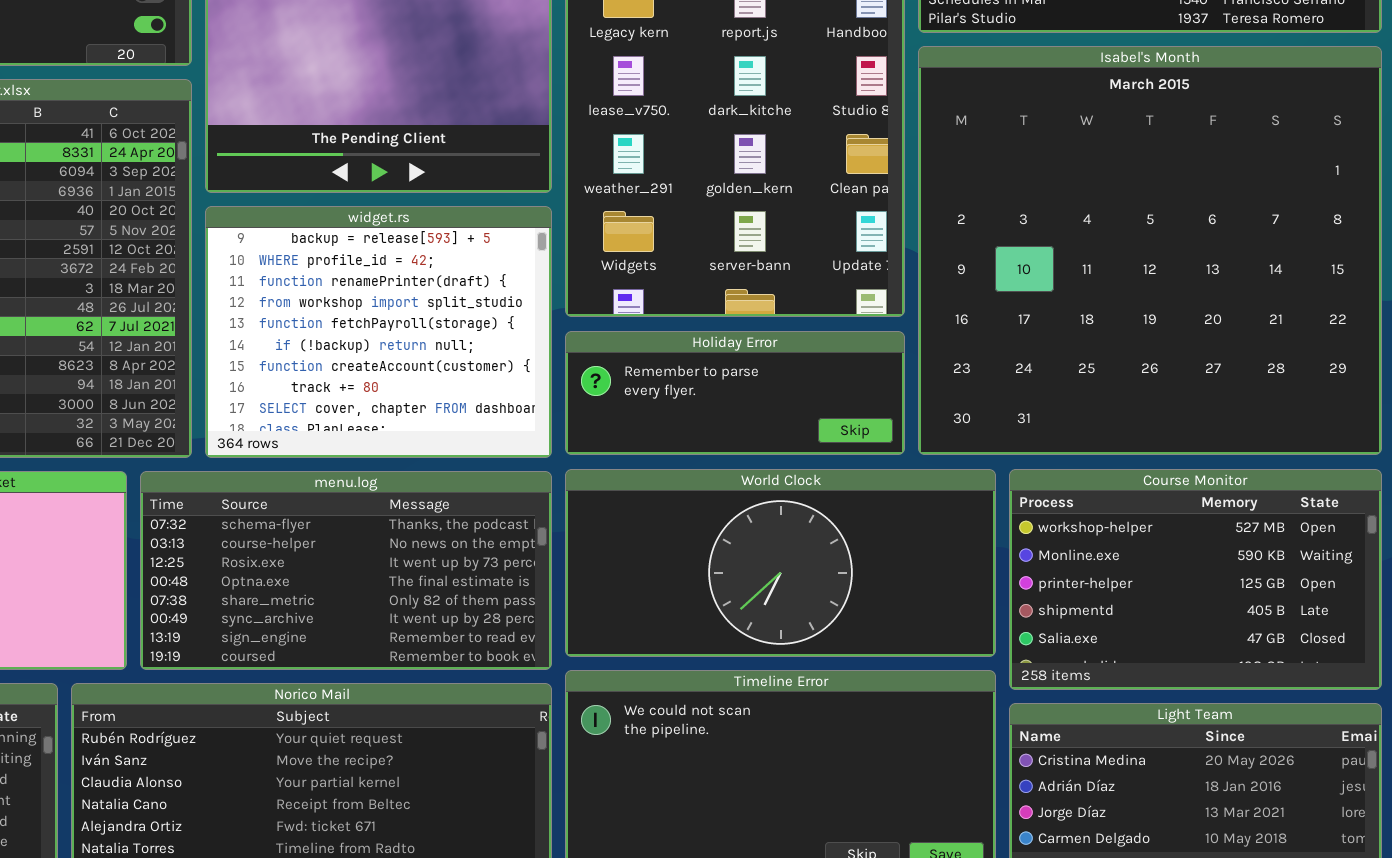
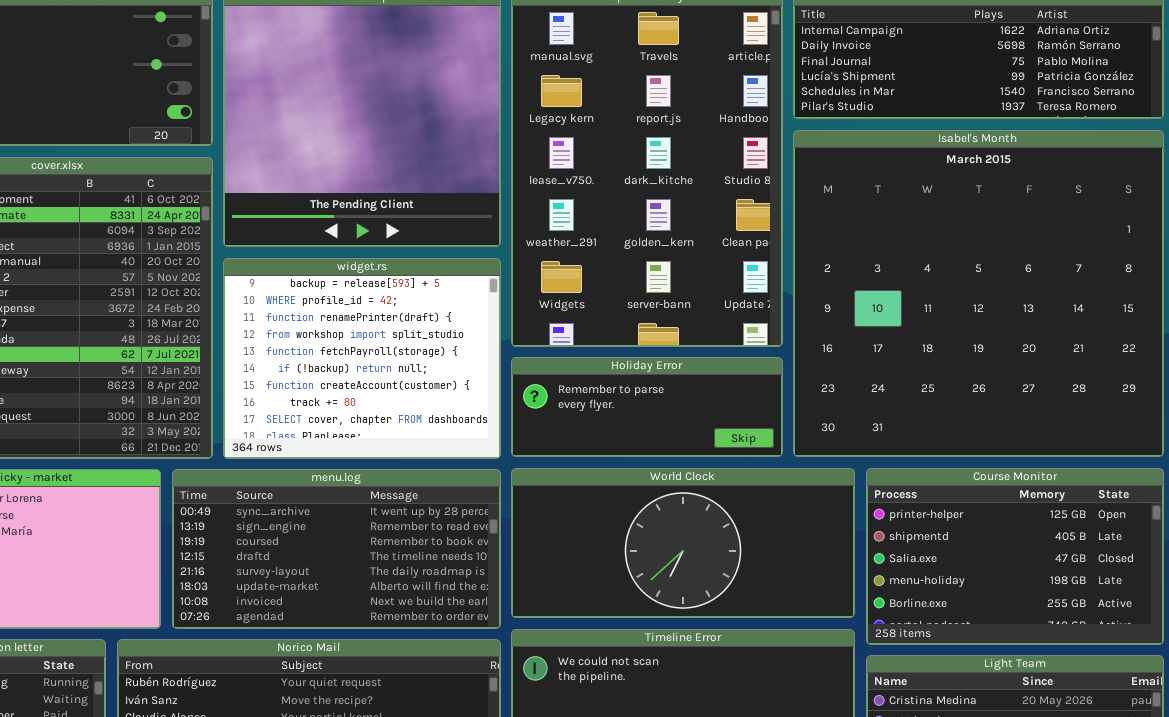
Course Monitor: [1009,469,1382,690] -> [866,468,1164,645], scrolled down 2 rows
menu.log: [140,471,552,670] -> [172,469,501,629], scrolled down 5 rows

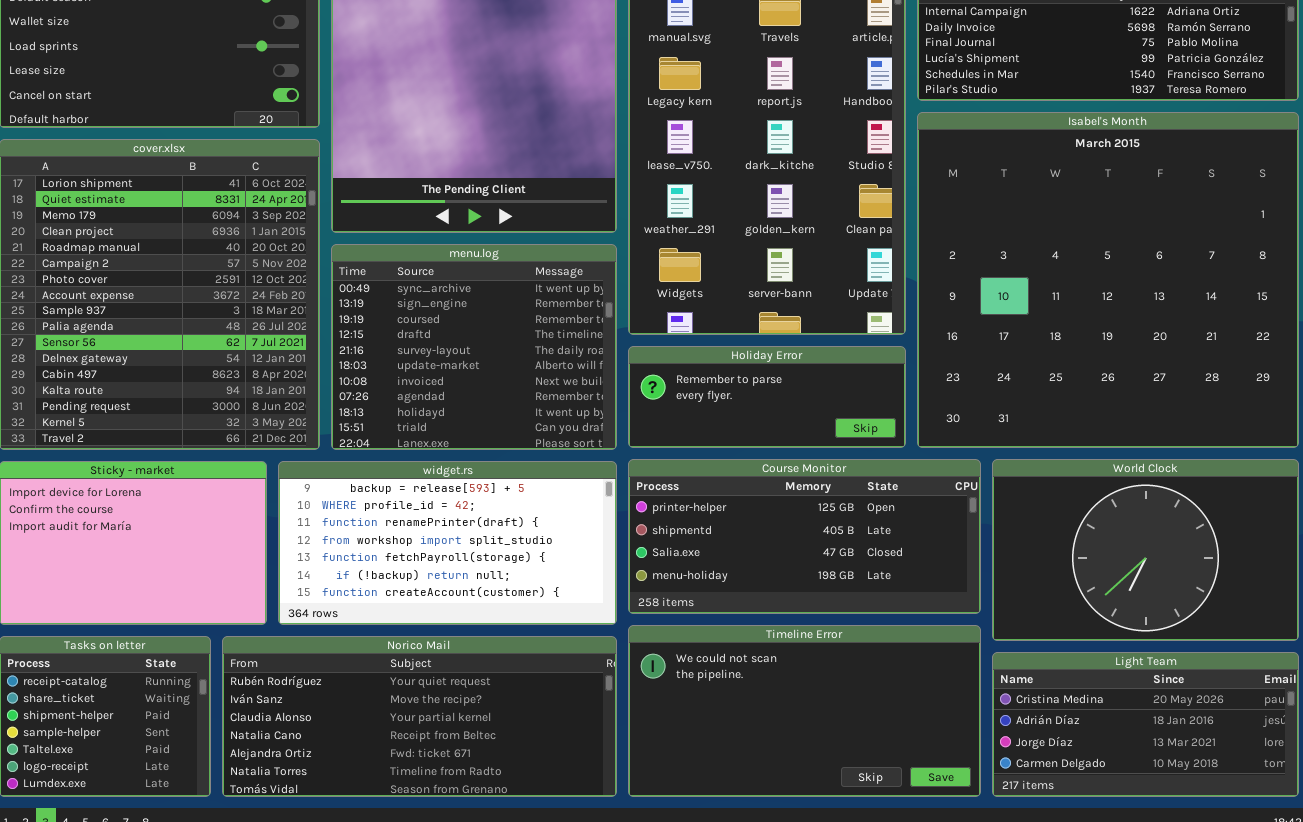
widget.rs: [223,258,501,459] -> [278,461,617,625], moved, resized
World Clock: [511,468,855,618] -> [992,459,1299,641], moved, resized
Course Monitor: [866,468,1164,645] -> [628,459,981,614], moved, resized
menu.log: [172,469,501,629] -> [331,244,617,450], moved, resized

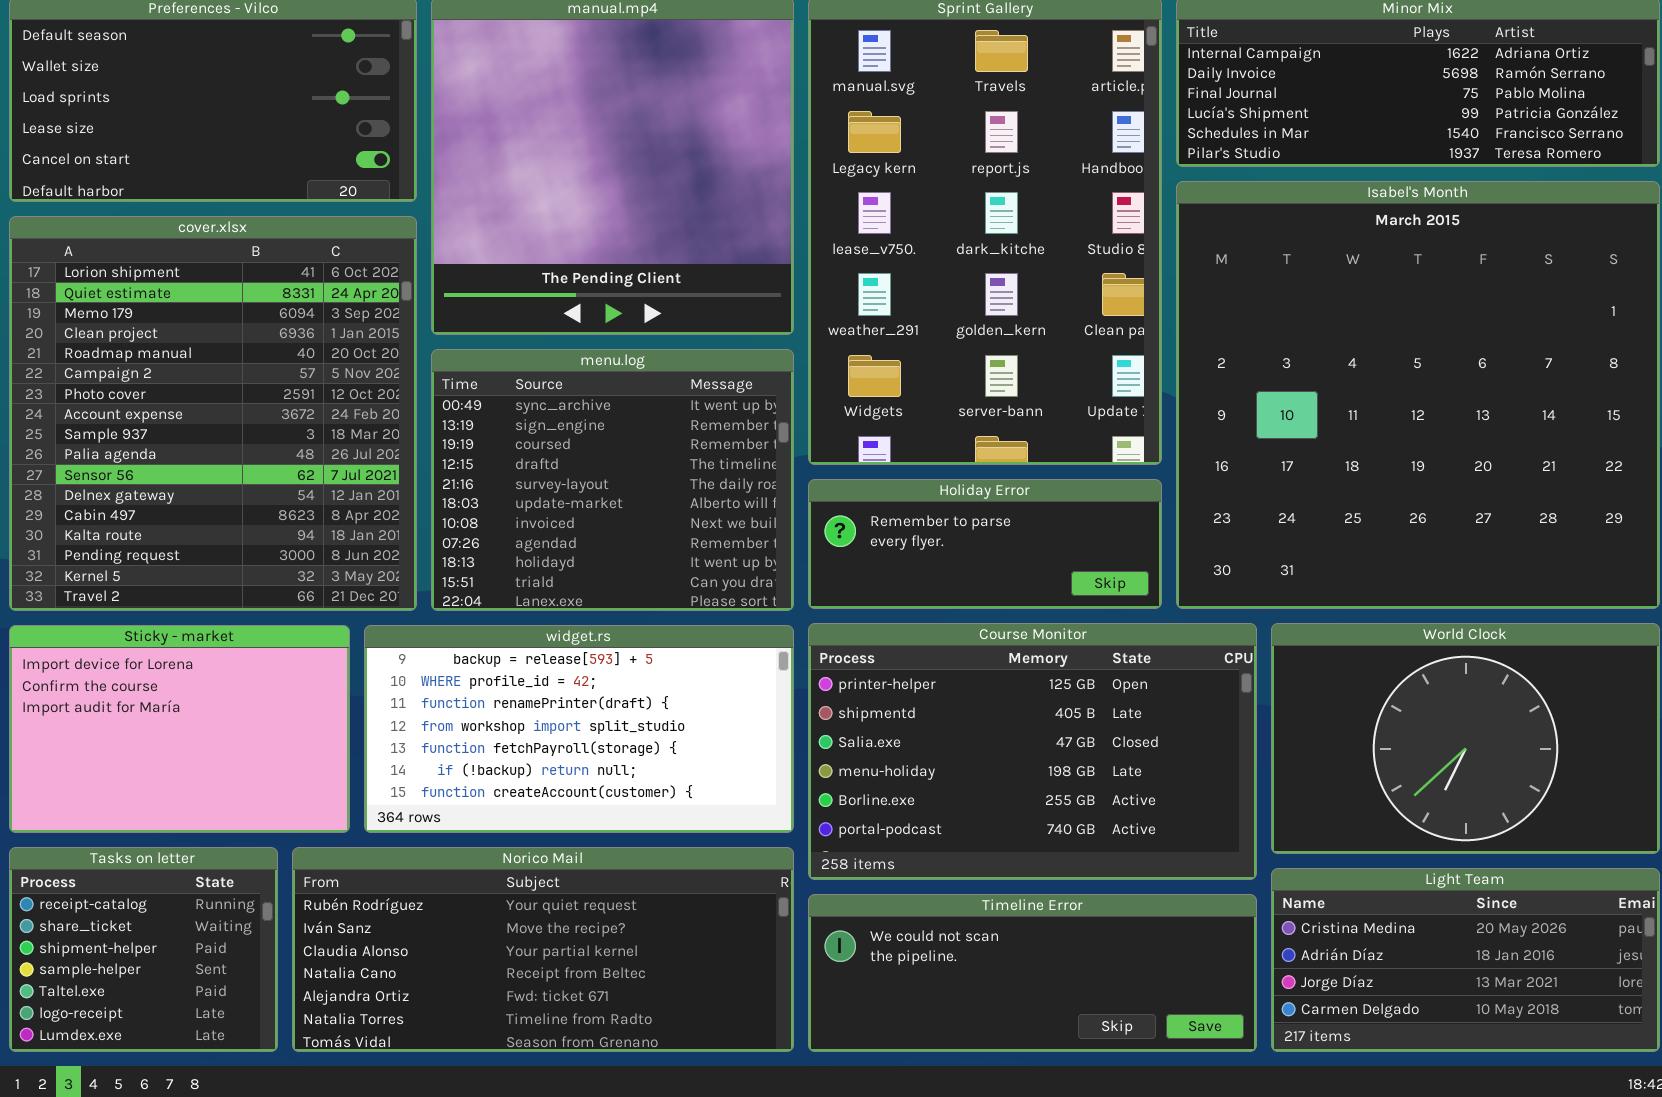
Course Monitor: [628,459,981,614] -> [808,623,1257,880], resized
Timeline Error: [628,625,981,797] -> [808,894,1257,1052], resized

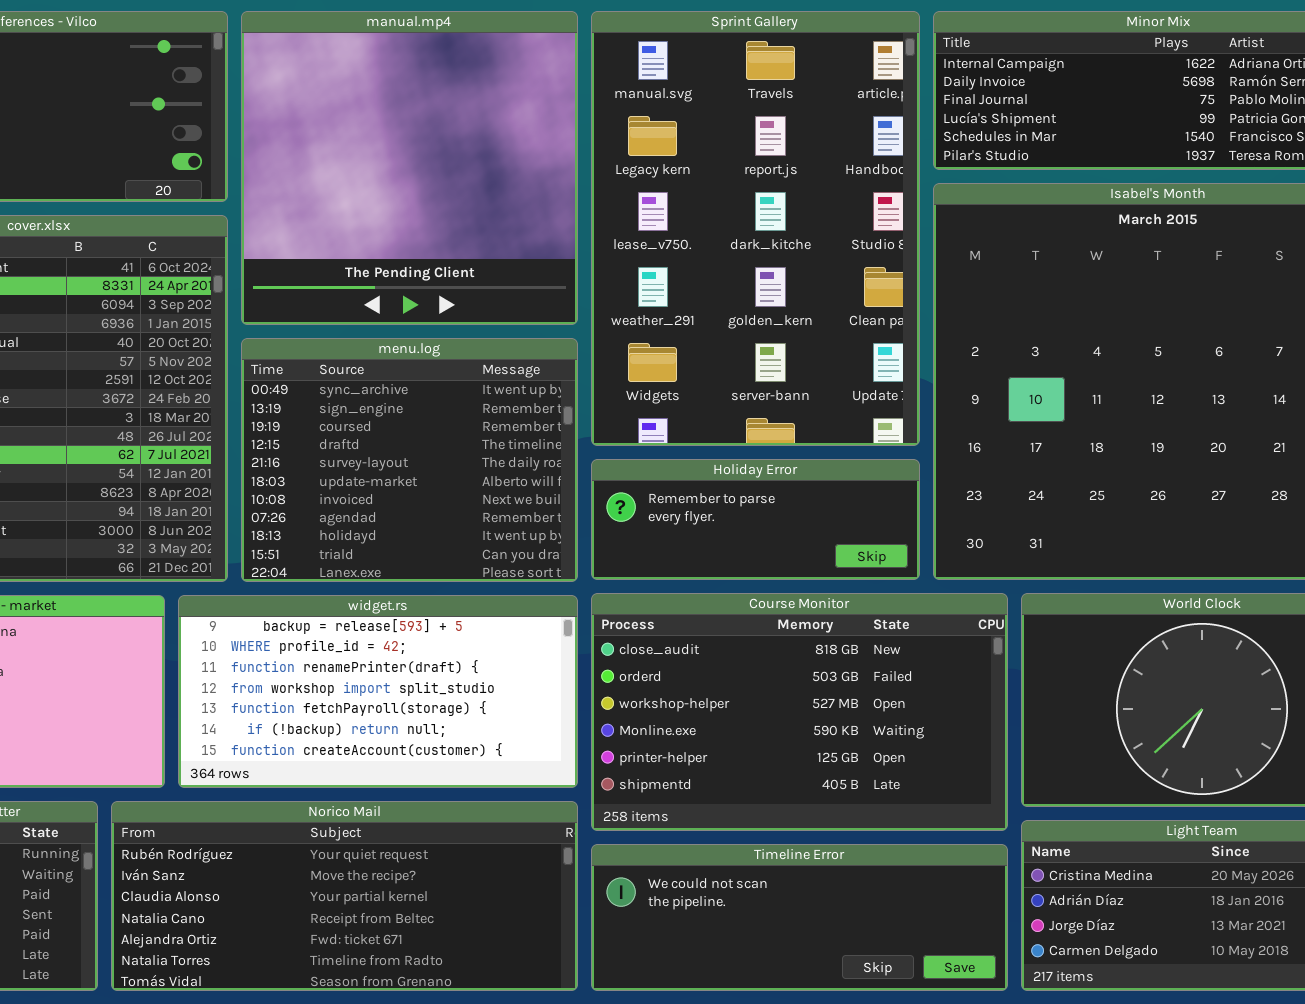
Course Monitor: [808,623,1257,880] -> [591,593,1008,831], scrolled up 4 rows

